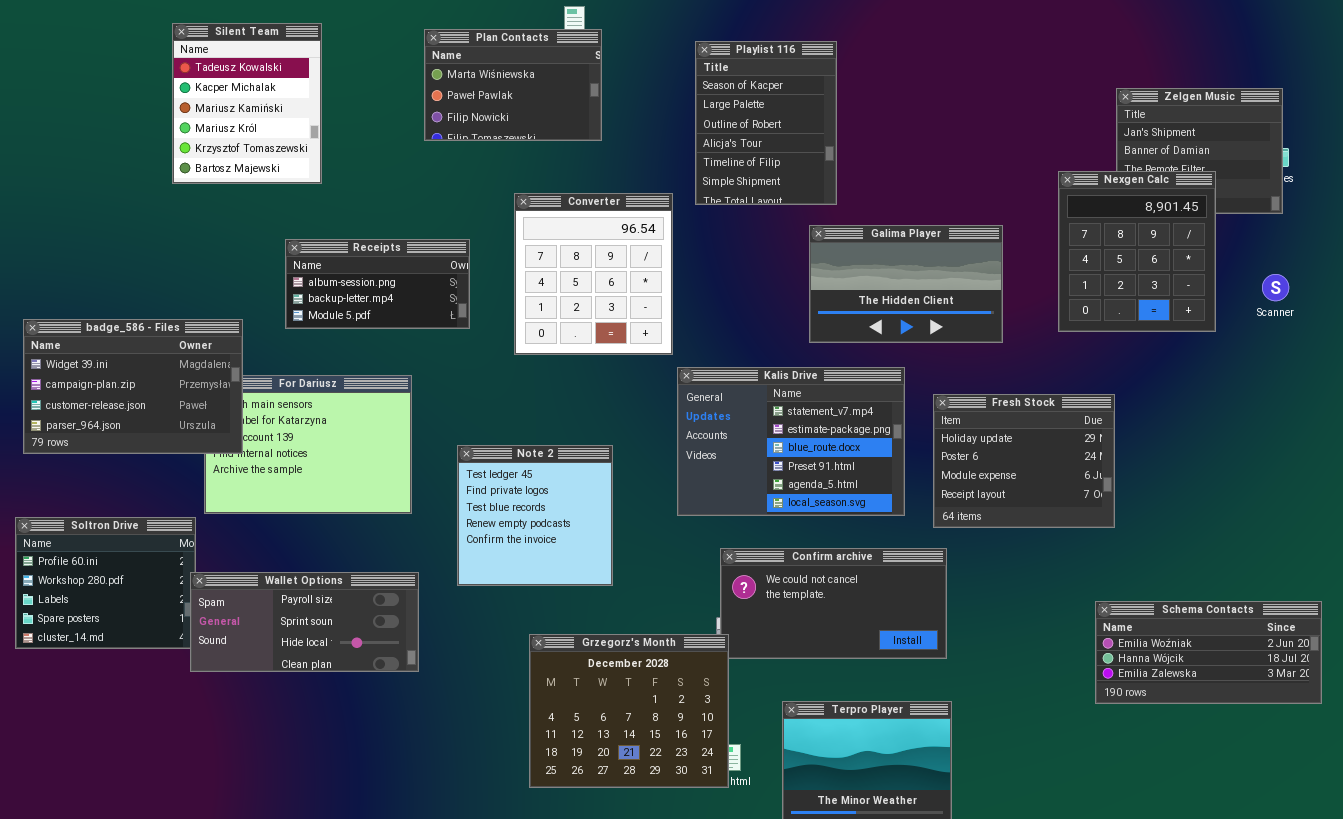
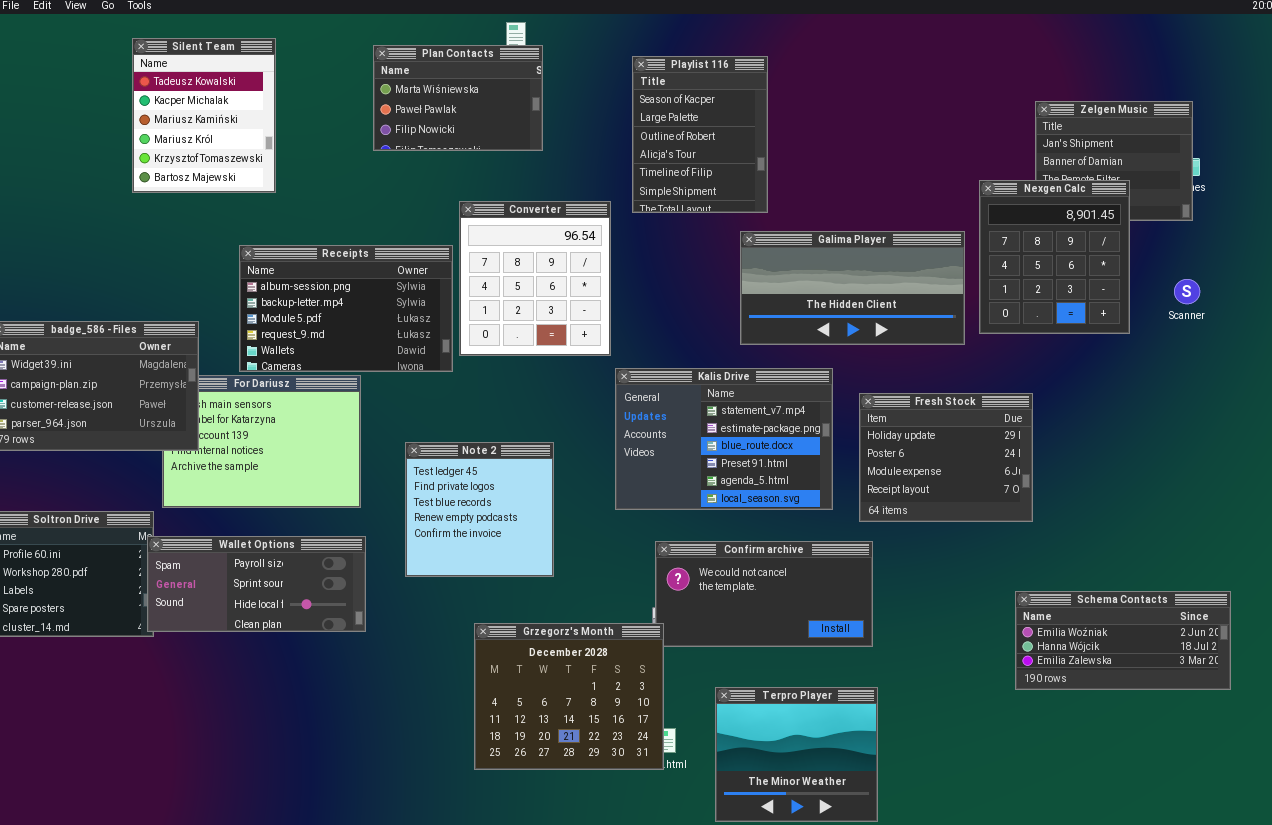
Galima Player: [809,225,1003,343] -> [740,231,965,345], resized
Receipts: [285,239,470,329] -> [239,245,453,372], resized
Wallet Options: [190,572,419,672] -> [147,536,366,632], moved

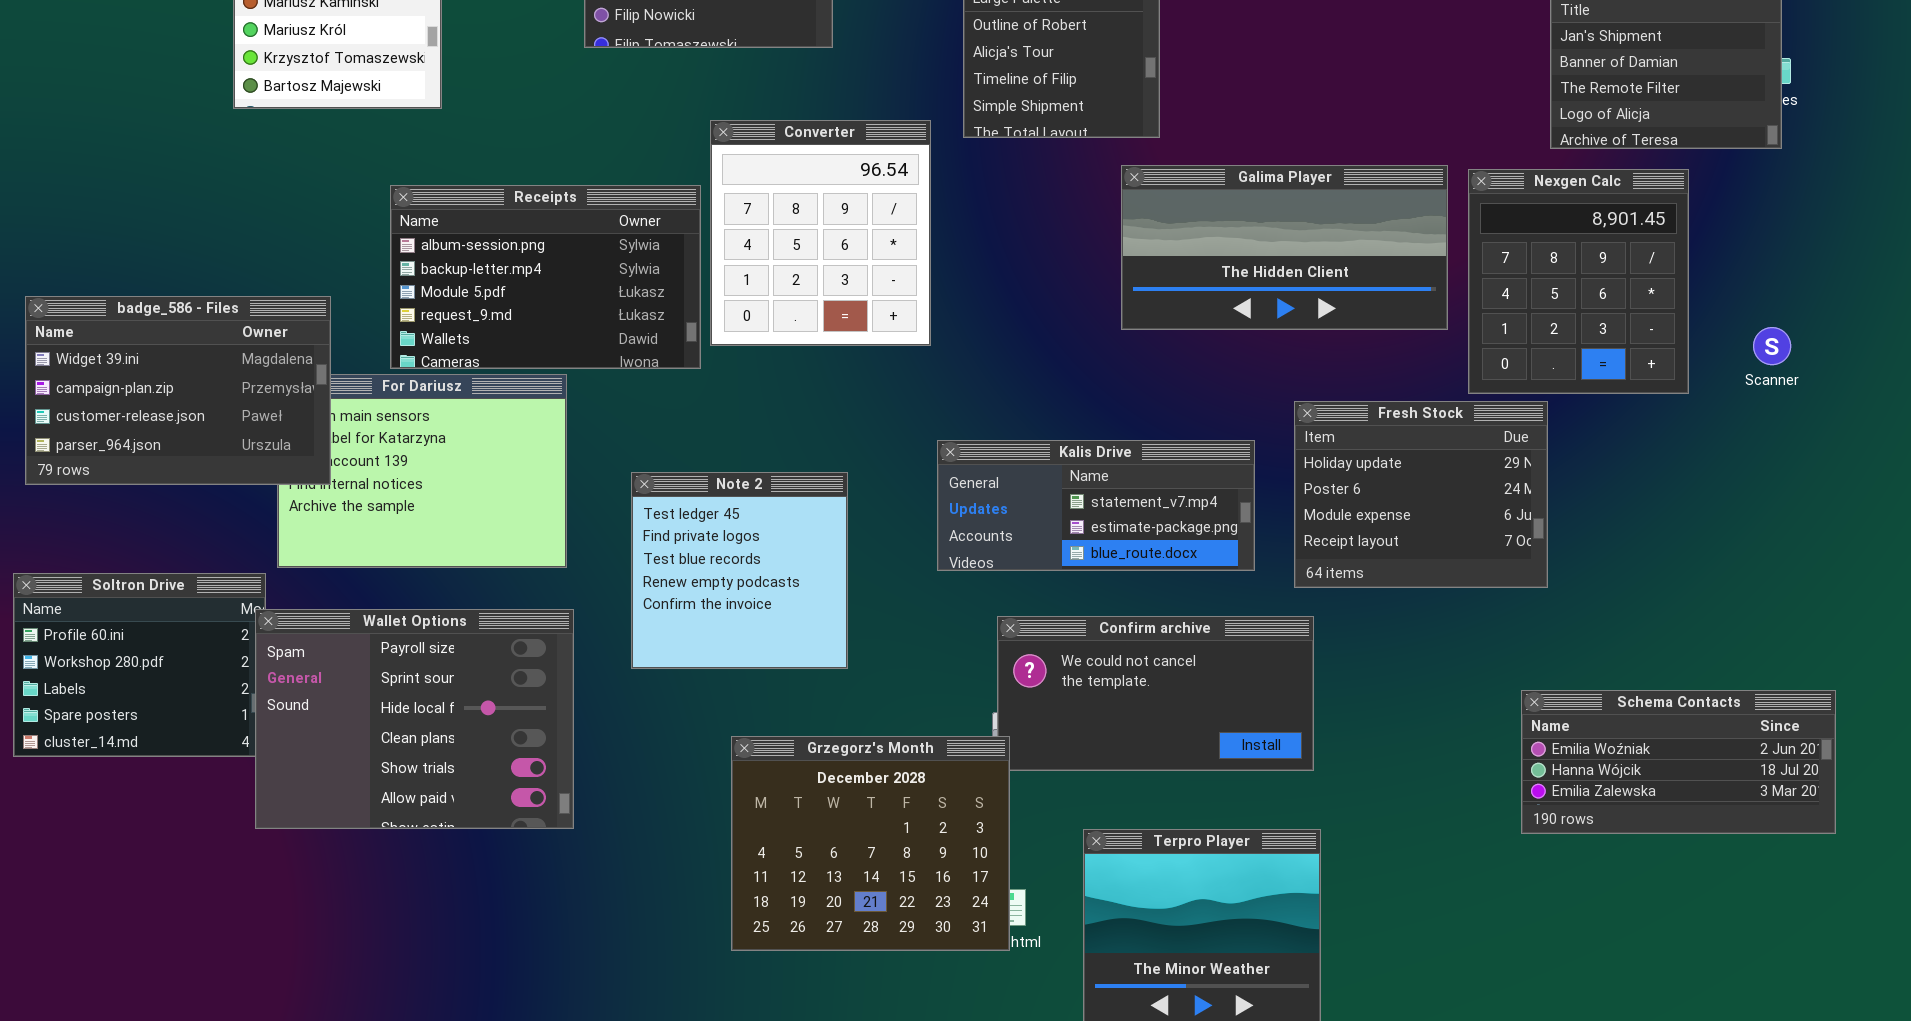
Nexgen Calc: [979,180,1130,334] -> [1468,169,1689,394], moved
Scanner: [1174,279,1200,304] -> [1753,327,1791,365], moved
Kalis Drive: [615,368,833,510] -> [937,440,1255,571], resized
Wallet Options: [147,536,366,632] -> [255,609,574,829], resized

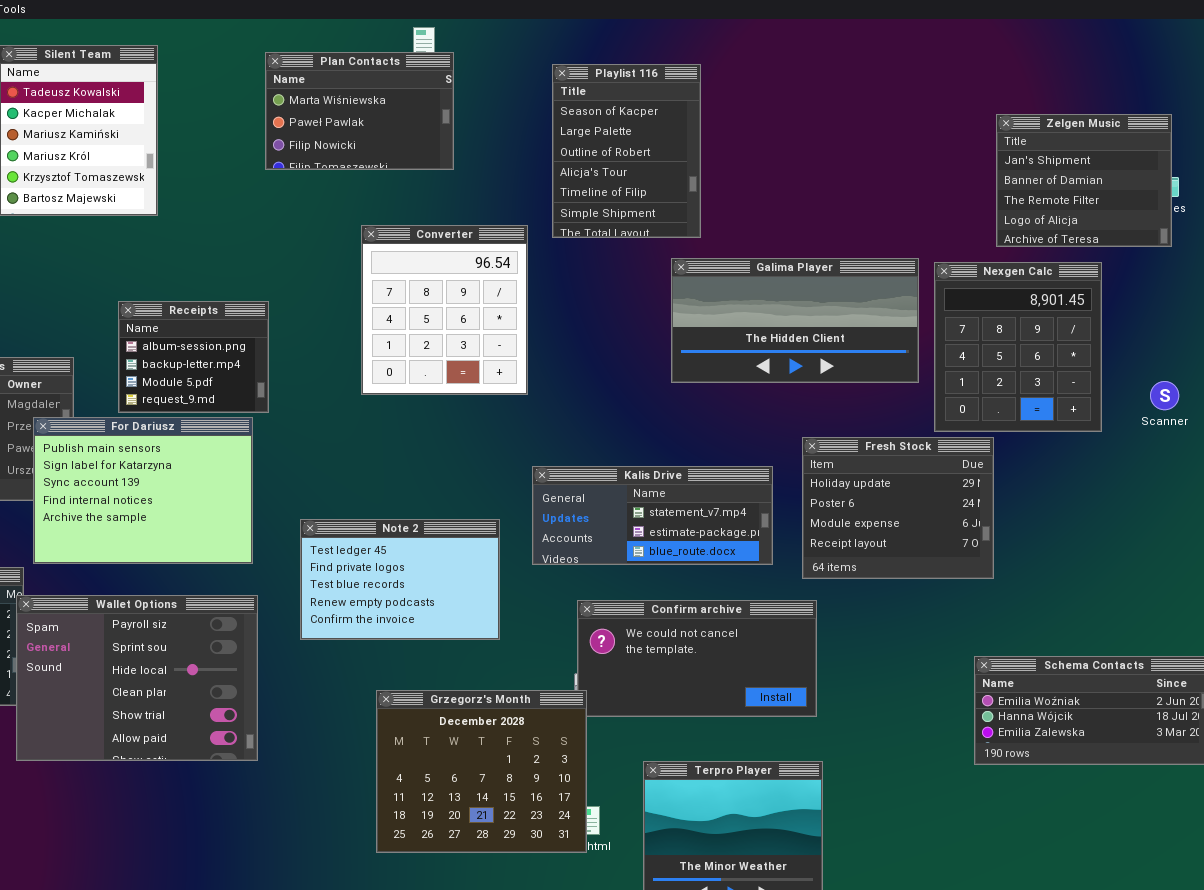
Receipts: [390,185,701,369] -> [118,301,269,413], resized
For Dariusz: [277,374,567,568] -> [33,417,253,564], raised
Note 2: [631,472,848,669] -> [300,519,500,640], resized

